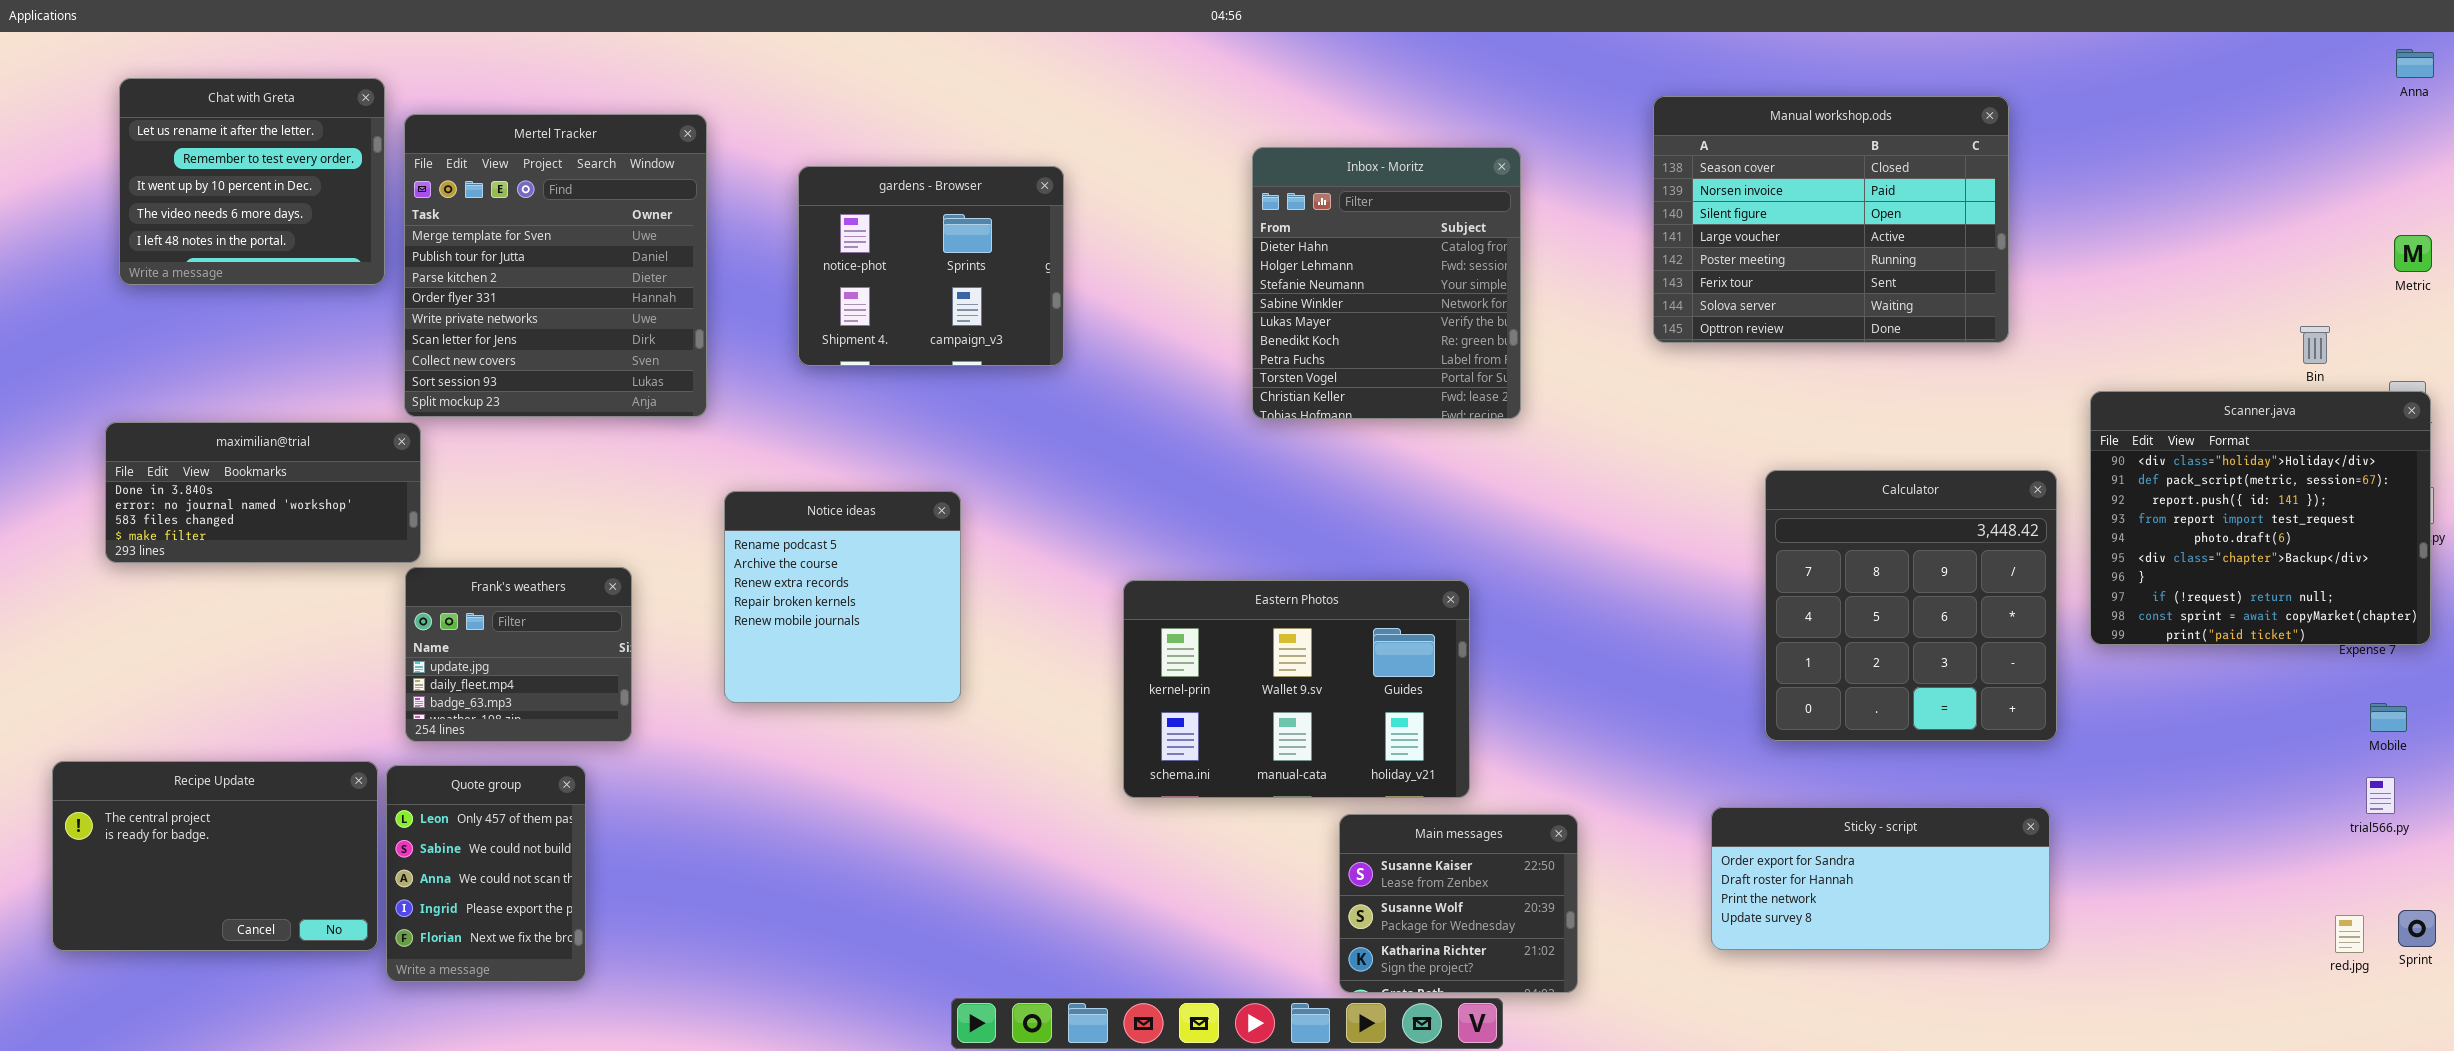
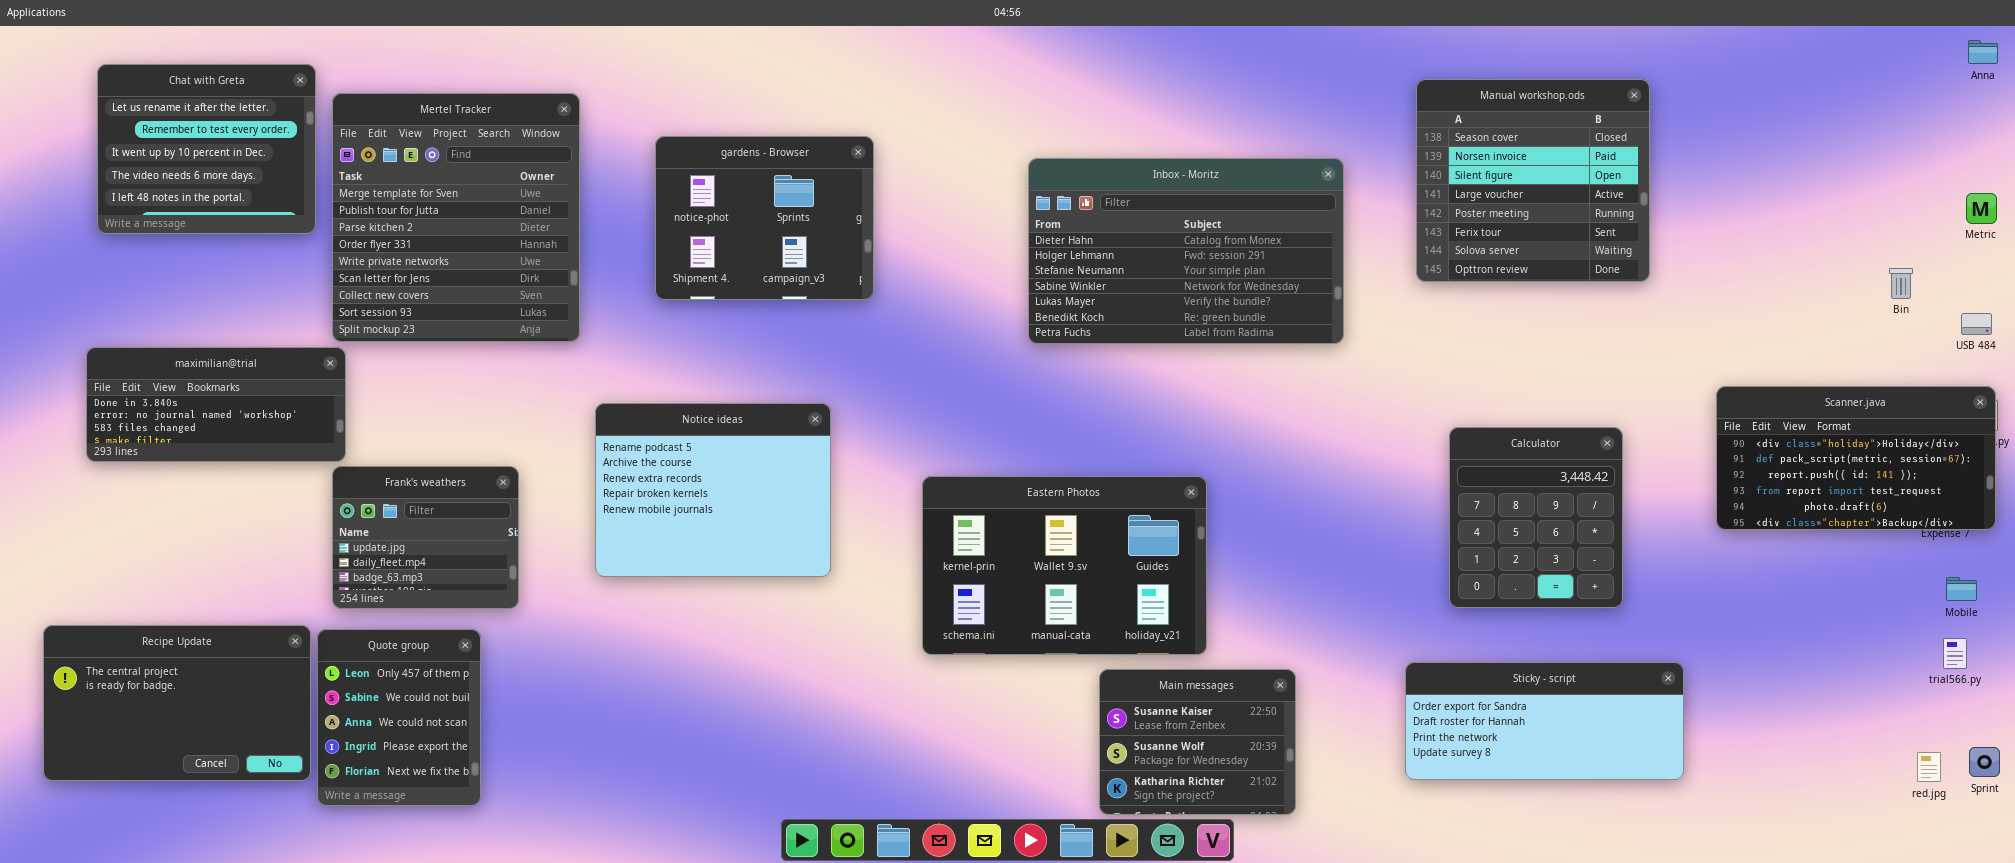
Manual workshop.ods: [1653,96,2009,343] -> [1416,79,1650,282], resized
Inbox - Moritz: [1252,147,1521,419] -> [1028,158,1344,344], resized
Scanner.java: [2090,391,2431,645] -> [1716,386,1996,530], resized
Calculator: [1765,470,2057,741] -> [1449,427,1623,608], resized
Notice ideas: [724,491,961,703] -> [595,403,831,577], resized

